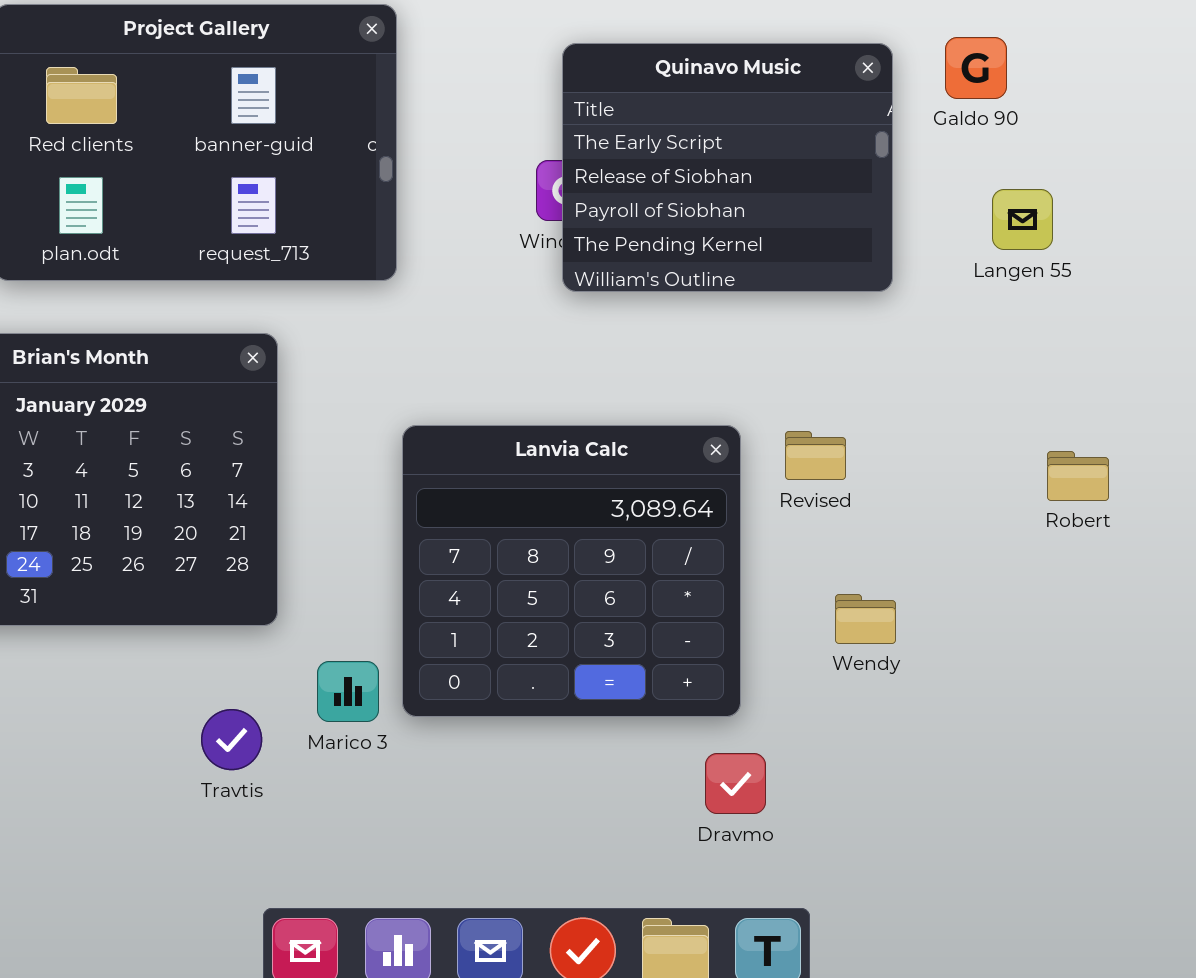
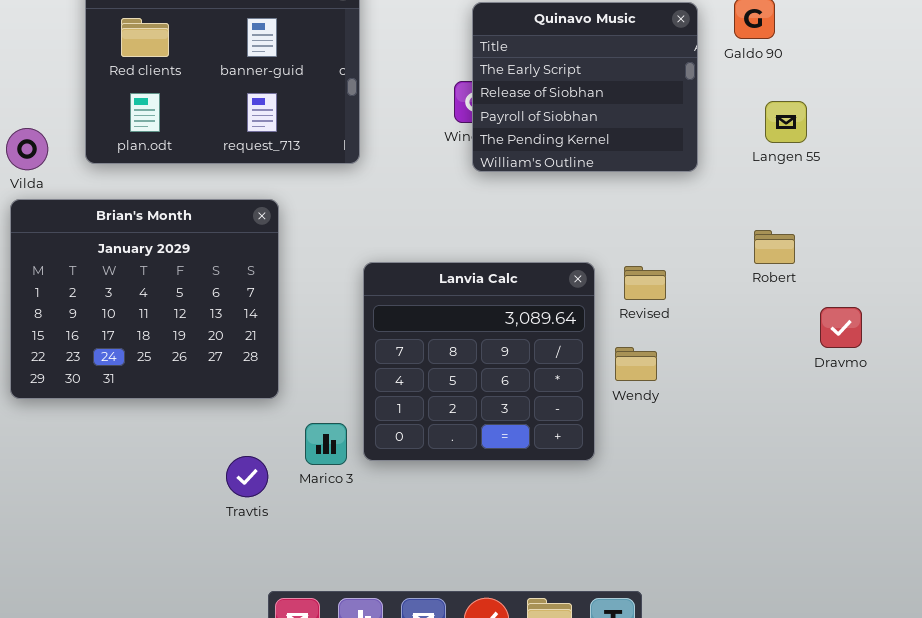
Robert: [1047,451,1109,501] -> [754,230,795,264], moved
Wendy: [835,594,896,644] -> [615,347,657,381], moved
Dravmo: [705,753,766,814] -> [820,307,862,348], moved

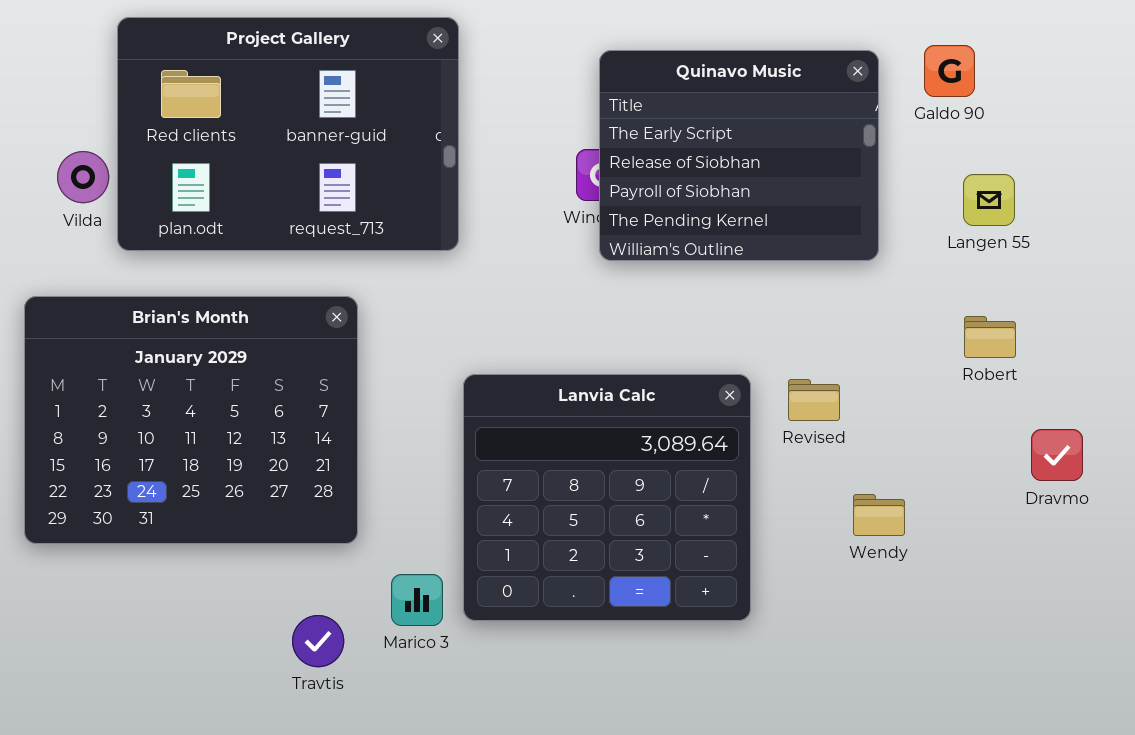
Vilda: [6,128,48,170] -> [57,151,109,203], moved
Robert: [754,230,795,264] -> [964,316,1016,358], moved
Wendy: [615,347,657,381] -> [853,494,905,536], moved

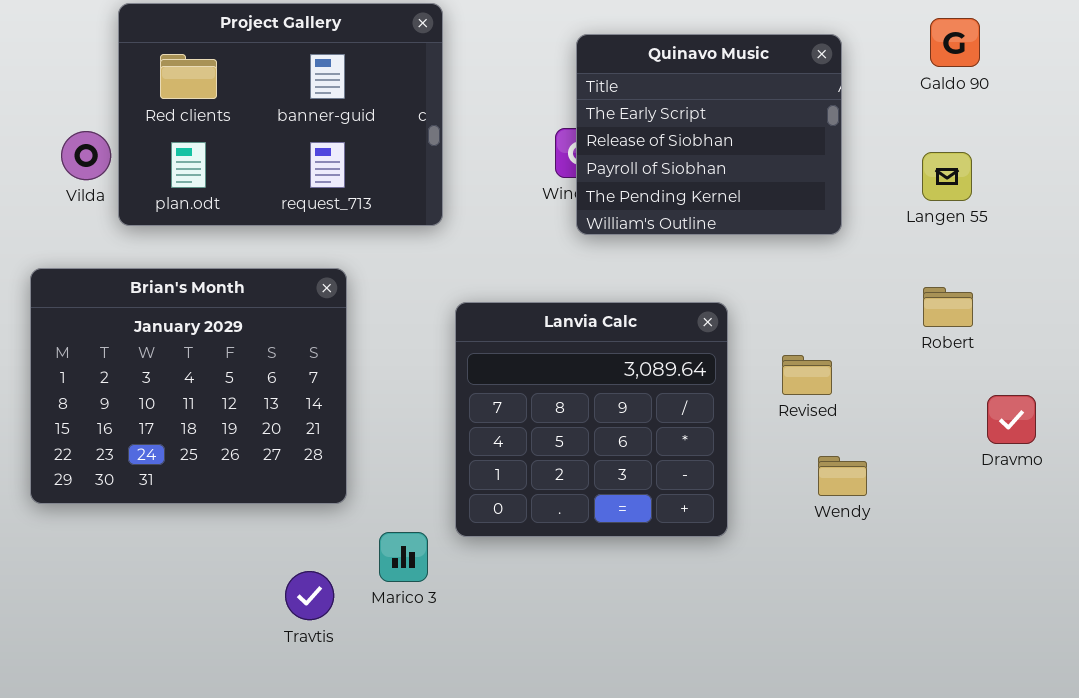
Galdo 90: [924,45,975,97] -> [930,18,980,67], moved
Lanvia Calc: [463,374,751,621] -> [455,302,728,537], moved
Revised: [788,379,840,421] -> [782,355,832,395], moved

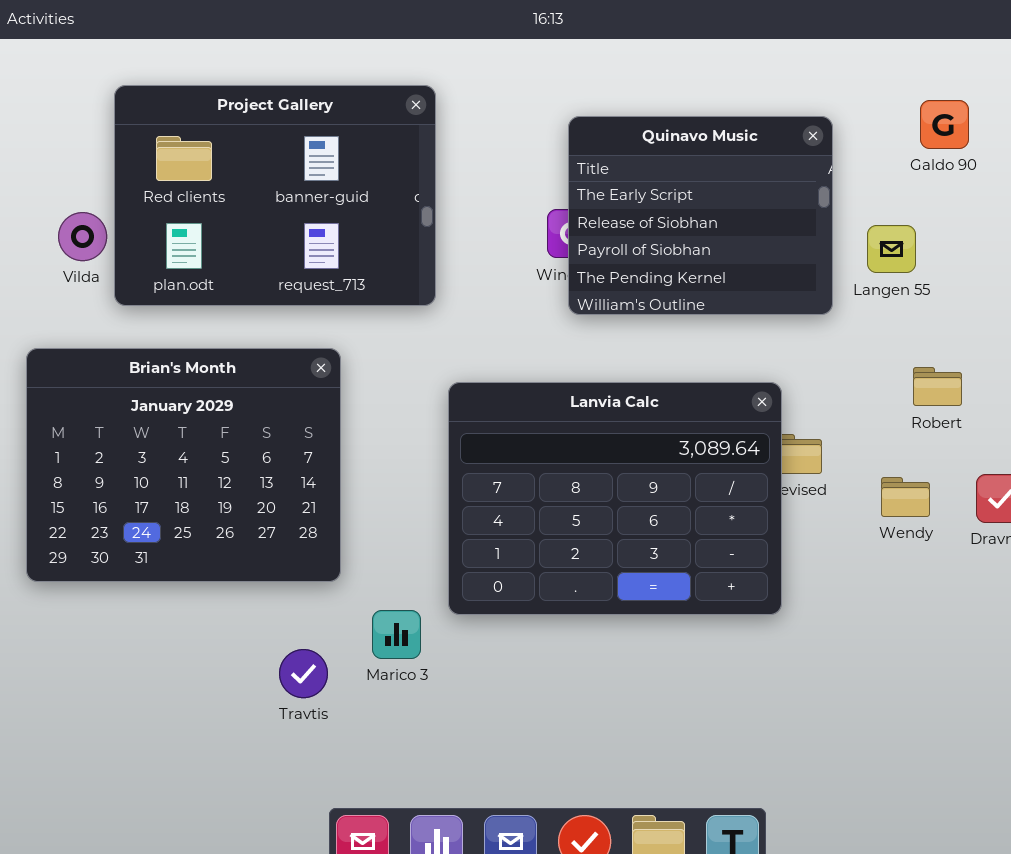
Langen 55: [922,152,972,201] -> [867,225,916,273], moved
Lanvia Calc: [455,302,728,537] -> [448,382,782,615], resized
Wendy: [818,456,867,496] -> [881,477,930,517], moved

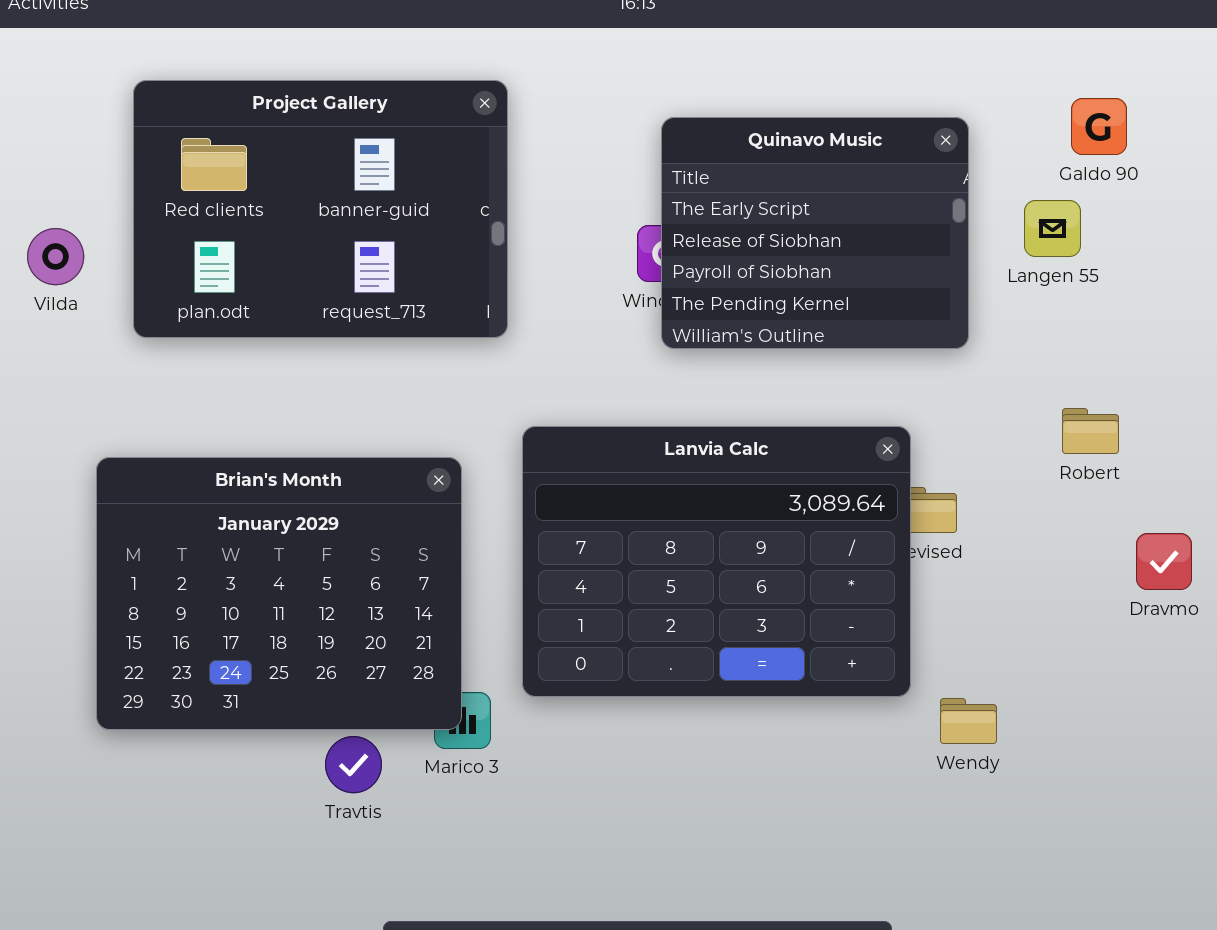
Vilda: [58,212,107,261] -> [27,228,84,285], moved
Langen 55: [867,225,916,273] -> [1024,200,1081,257], moved
Brian's Month: [26,348,341,582] -> [96,457,462,730], moved
Wendy: [881,477,930,517] -> [940,698,997,744], moved

